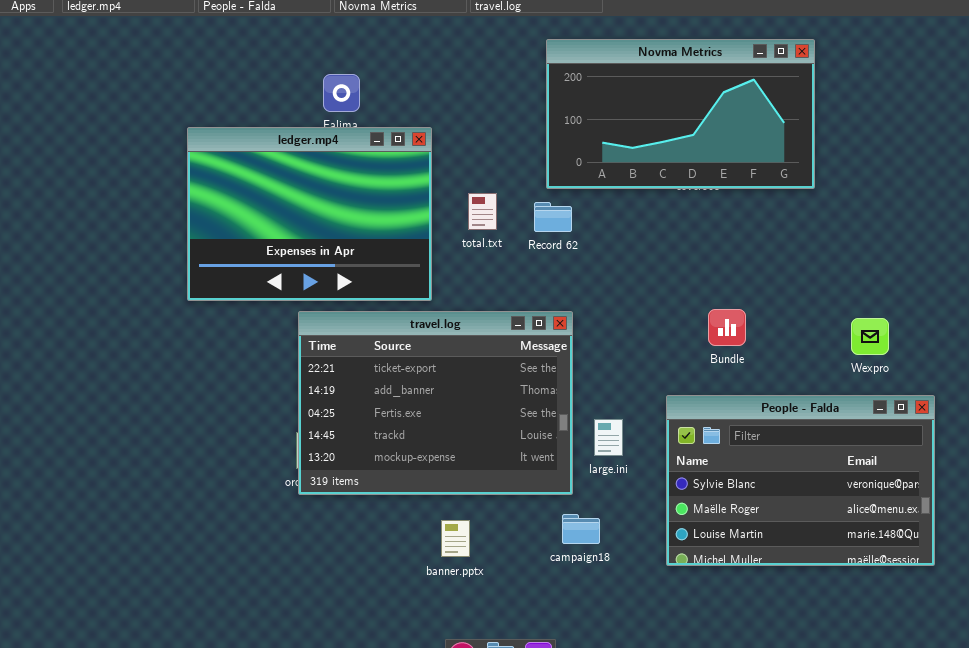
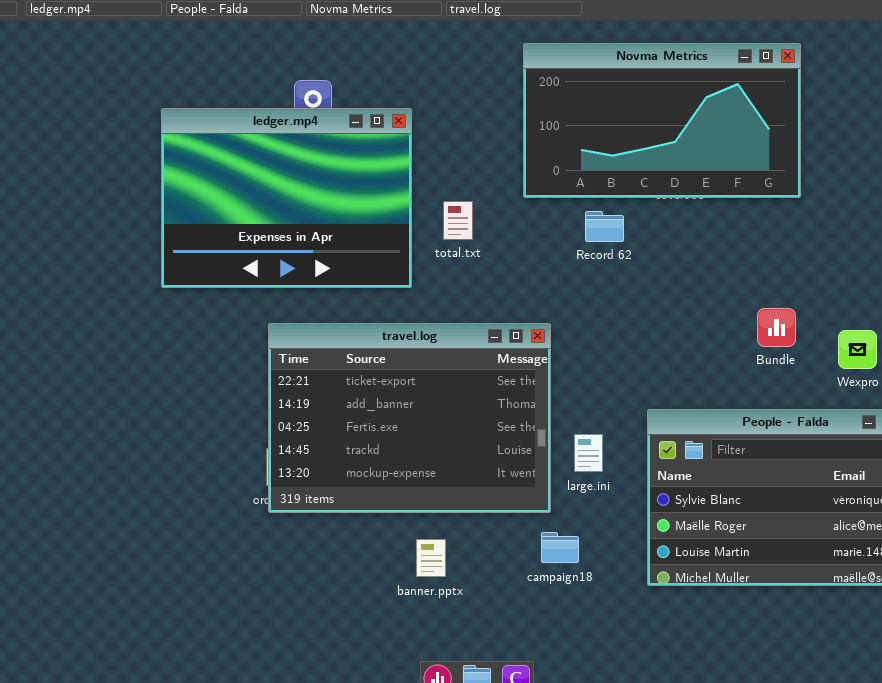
ledger.mp4: [187,127,432,301] -> [161,108,412,288], moved
Record 62: [534,202,572,232] -> [585,211,624,242], moved
Bundle: [708,309,746,346] -> [757,308,796,347], moved

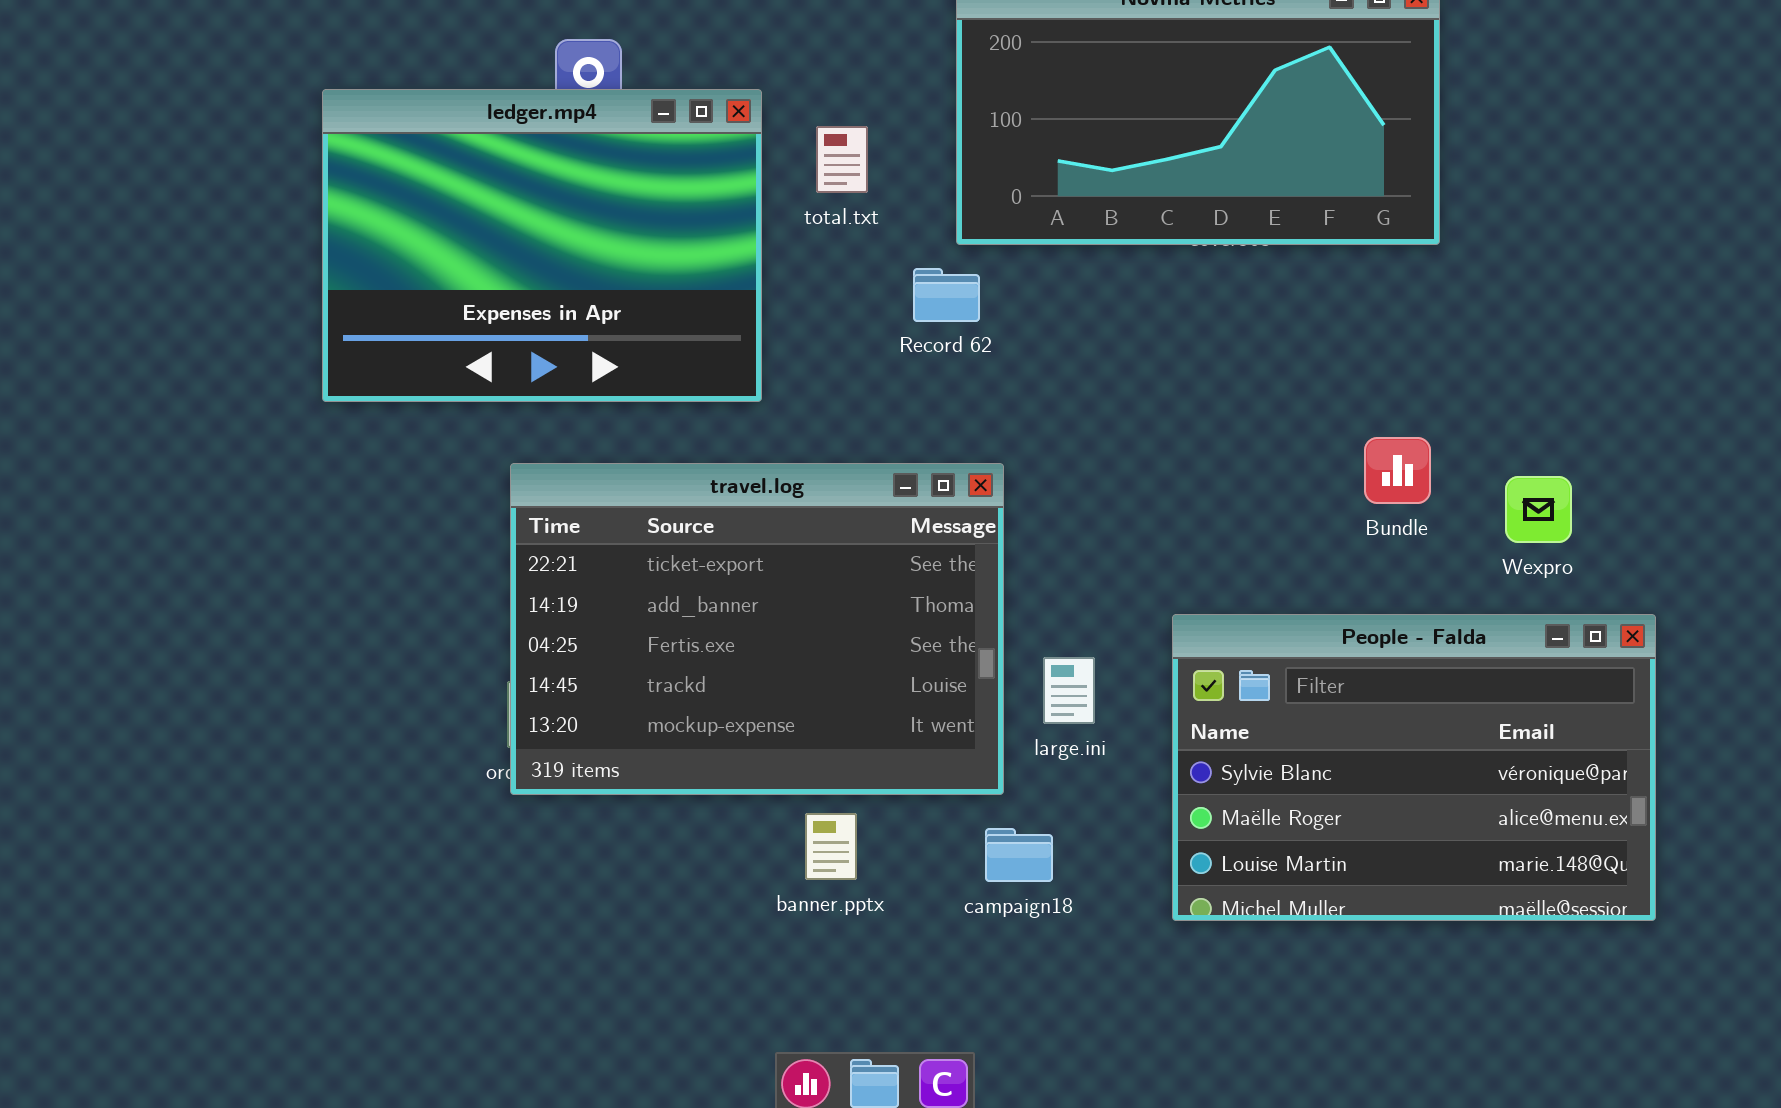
total.txt: [443,201,473,240] -> [816,126,868,193], moved
Record 62: [585,211,624,242] -> [913,268,980,322], moved
banner.pptx: [416,539,446,577] -> [805,813,857,880], moved

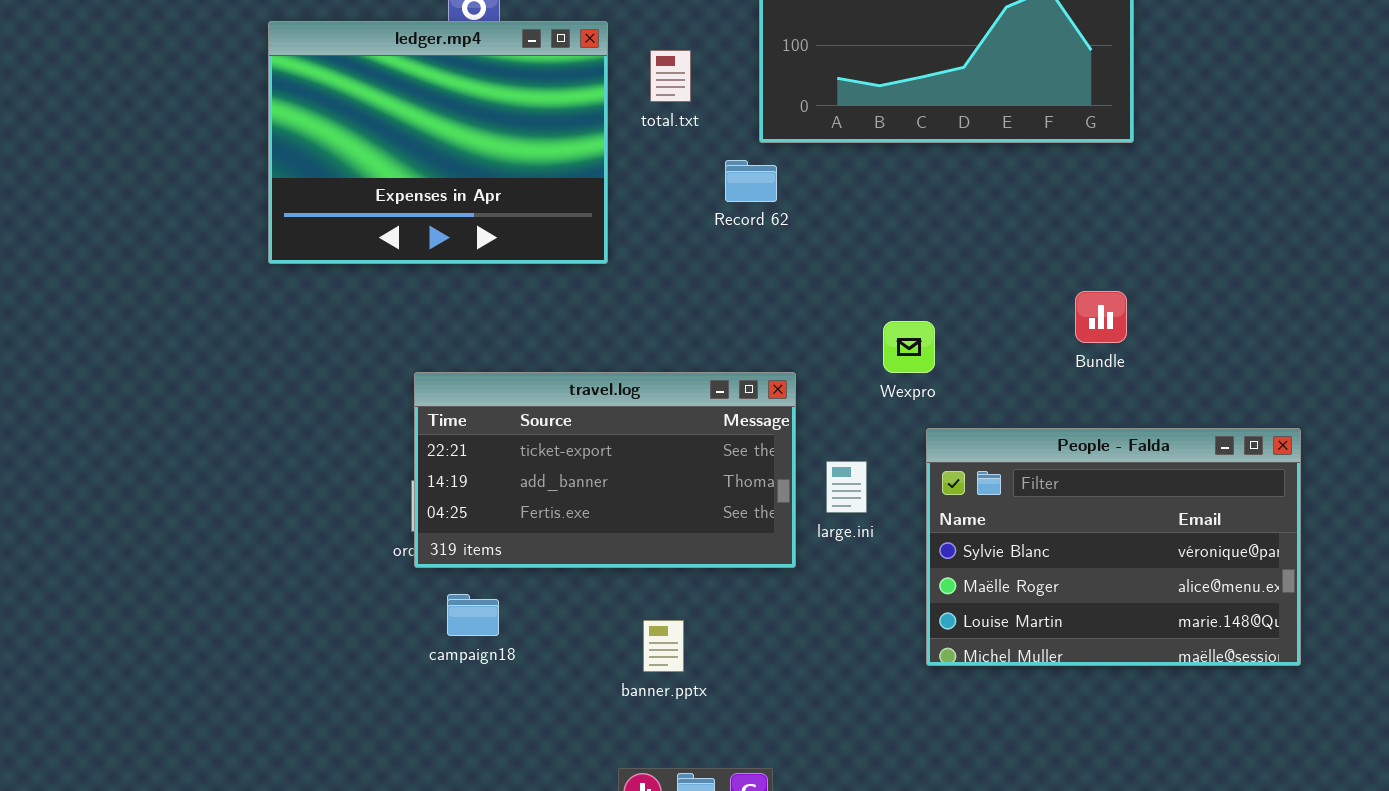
travel.log: [510,463,1004,795] -> [414,372,796,568], resized
Wexpro: [1505,476,1572,543] -> [883,321,935,373], moved
banner.pptx: [805,813,857,880] -> [643,620,684,672], moved
campaign18: [985,828,1053,882] -> [447,594,499,636], moved

